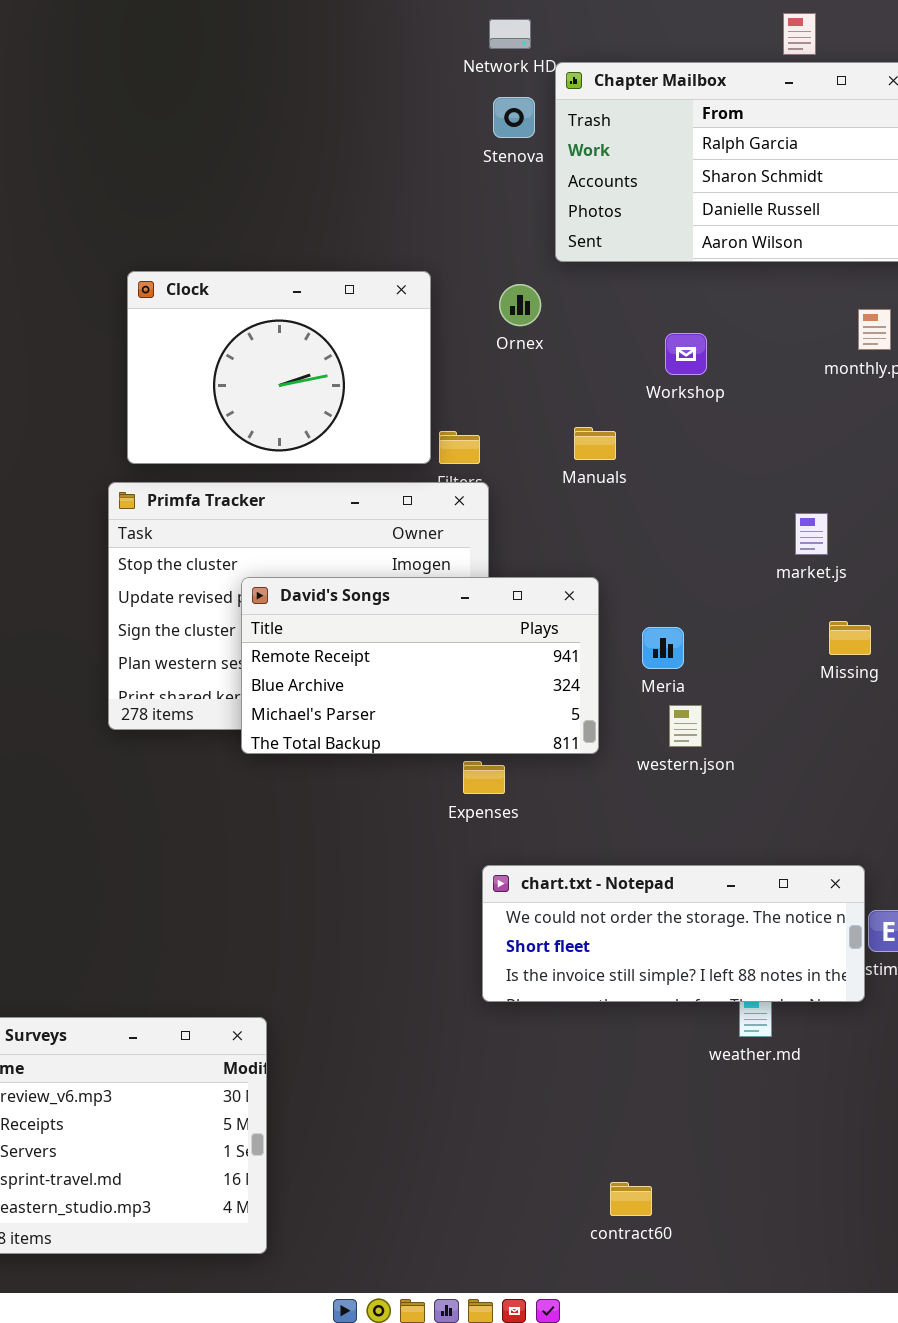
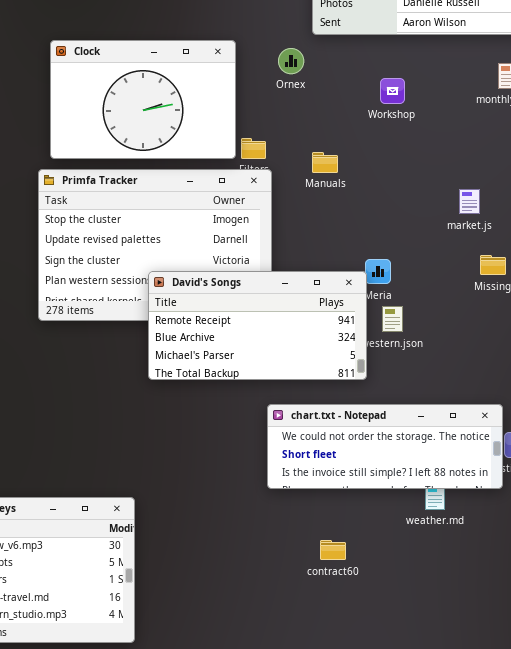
Manuals: [574,427,616,460] -> [312,152,338,173], moved
David's Songs: [241,577,599,754] -> [148,271,367,380], moved
contract60: [610,1182,652,1216] -> [320,540,346,560], moved

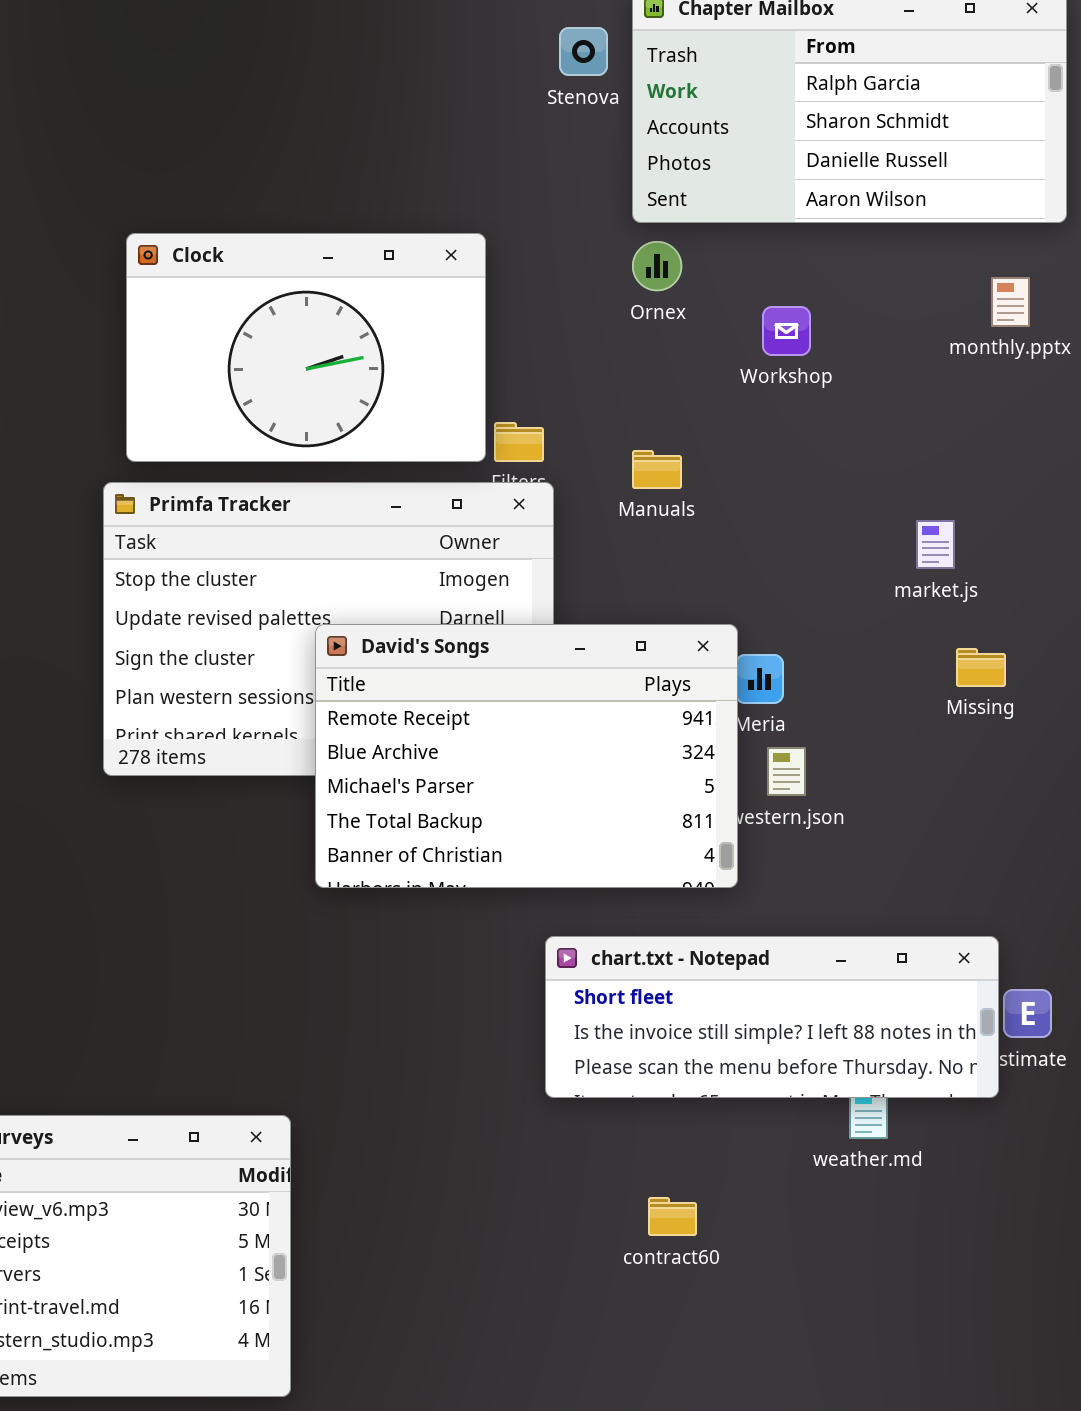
Ornex: [278,48,304,74] -> [632,241,682,291], moved
David's Songs: [148,271,367,380] -> [315,624,738,888], resized
chart.txt - Notepad: [267,404,503,489] -> [545,936,999,1098], scrolled down 1 row

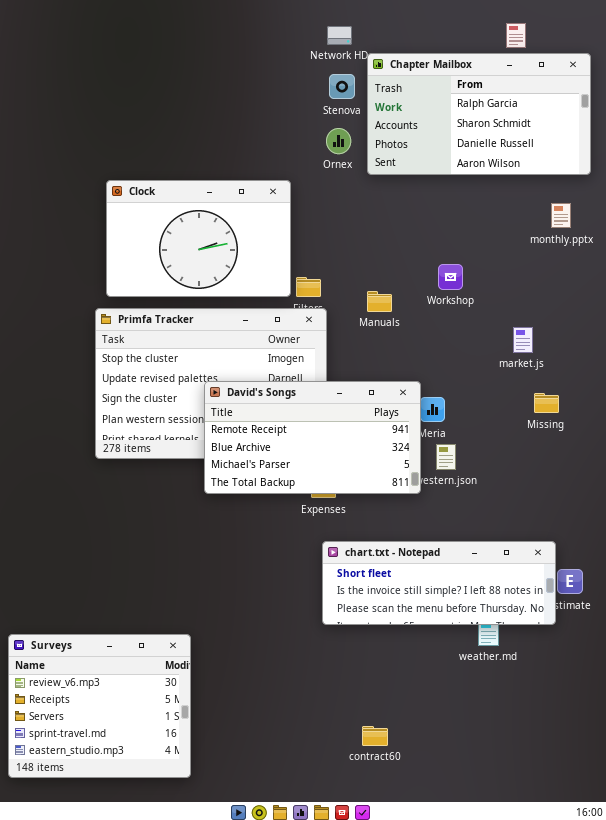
Ornex: [632,241,682,291] -> [326,128,351,154], moved
Workshop: [762,306,811,356] -> [438,264,463,290], moved
David's Songs: [315,624,738,888] -> [204,381,421,494], resized
contract60: [648,1197,697,1236] -> [362,726,388,746], moved

